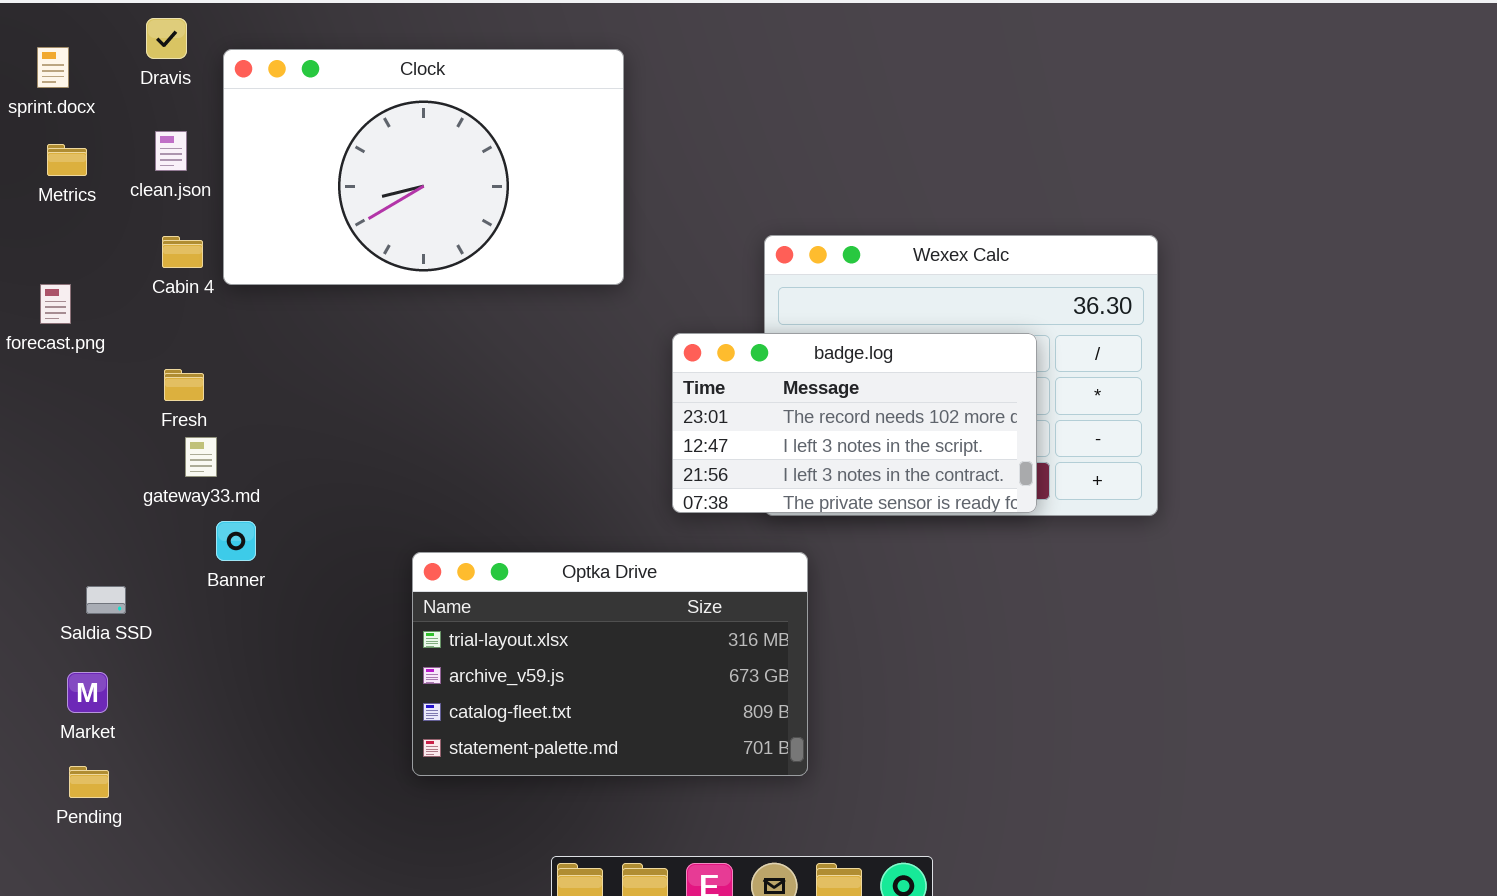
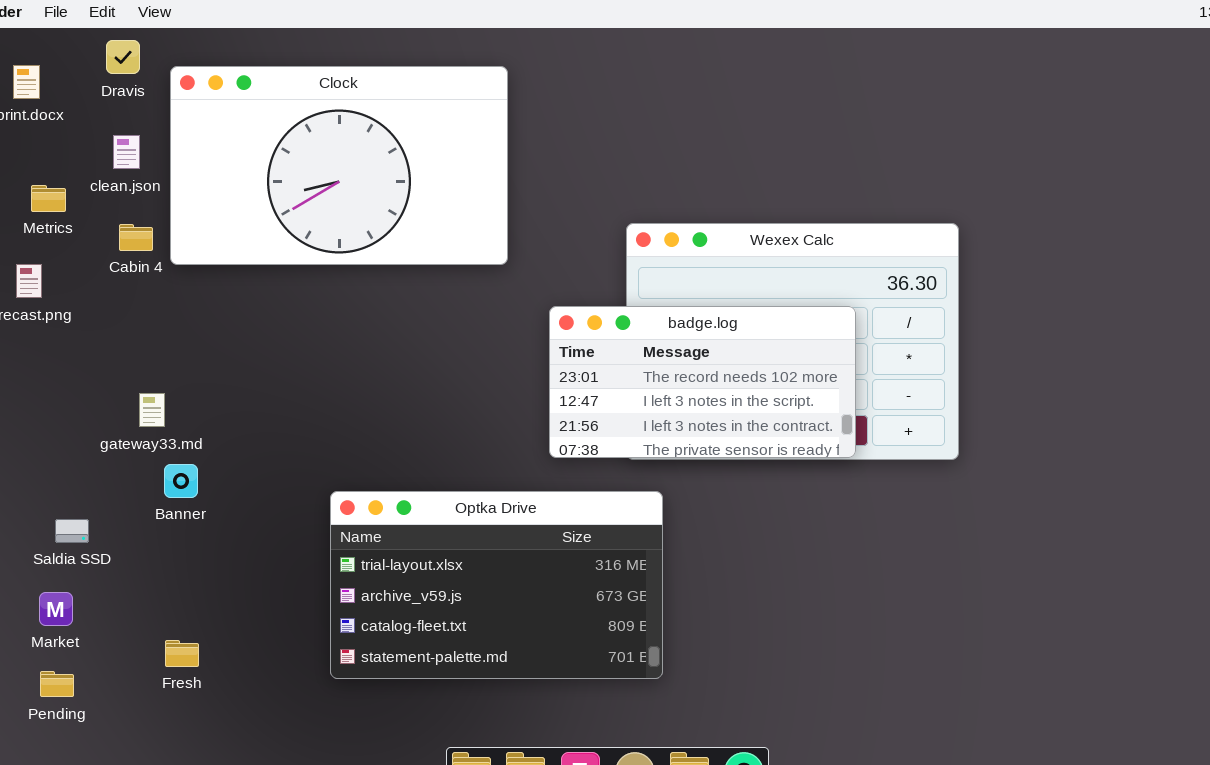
Metrics: [47,144,87,176] -> [31,185,66,212], moved
Fresh: [164,369,204,401] -> [165,640,199,667], moved

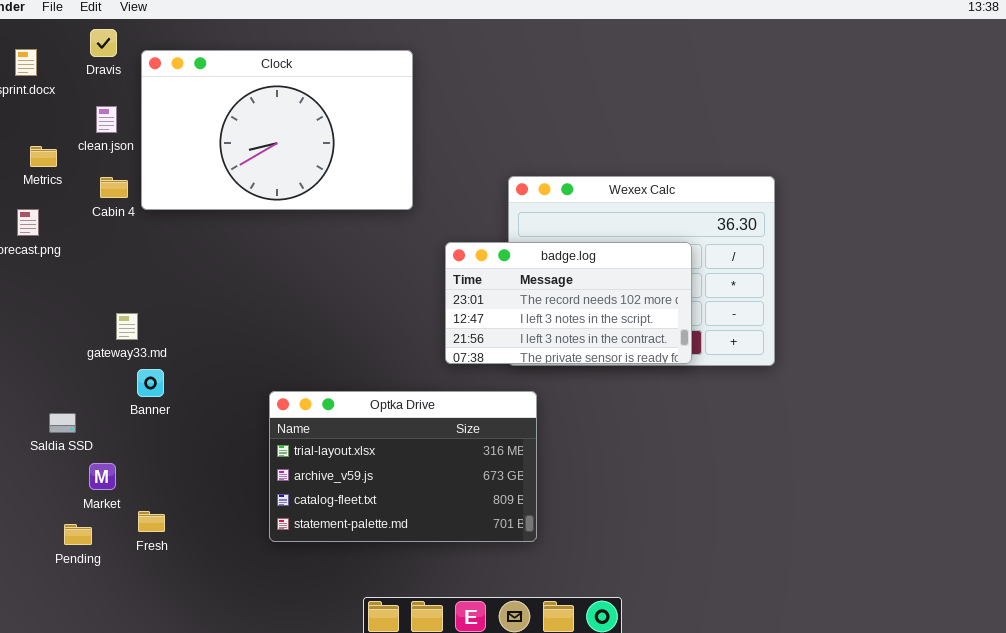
Market: [39,592,73,626] -> [89,463,116,490], moved
Pending: [40,671,74,697] -> [64,524,92,545], moved

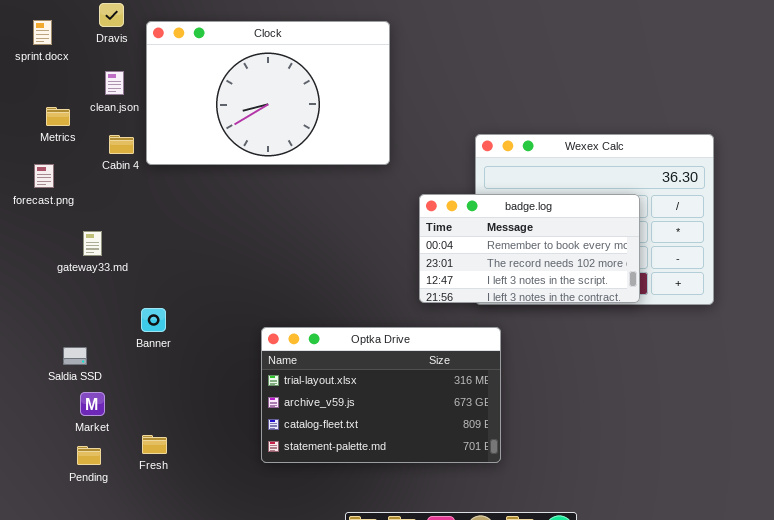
badge.log: [445,242,692,364] -> [419,194,640,303], scrolled up 1 row
gateway33.md: [116,313,138,340] -> [83,231,102,256], moved
Market: [89,463,116,490] -> [80,392,105,416], moved

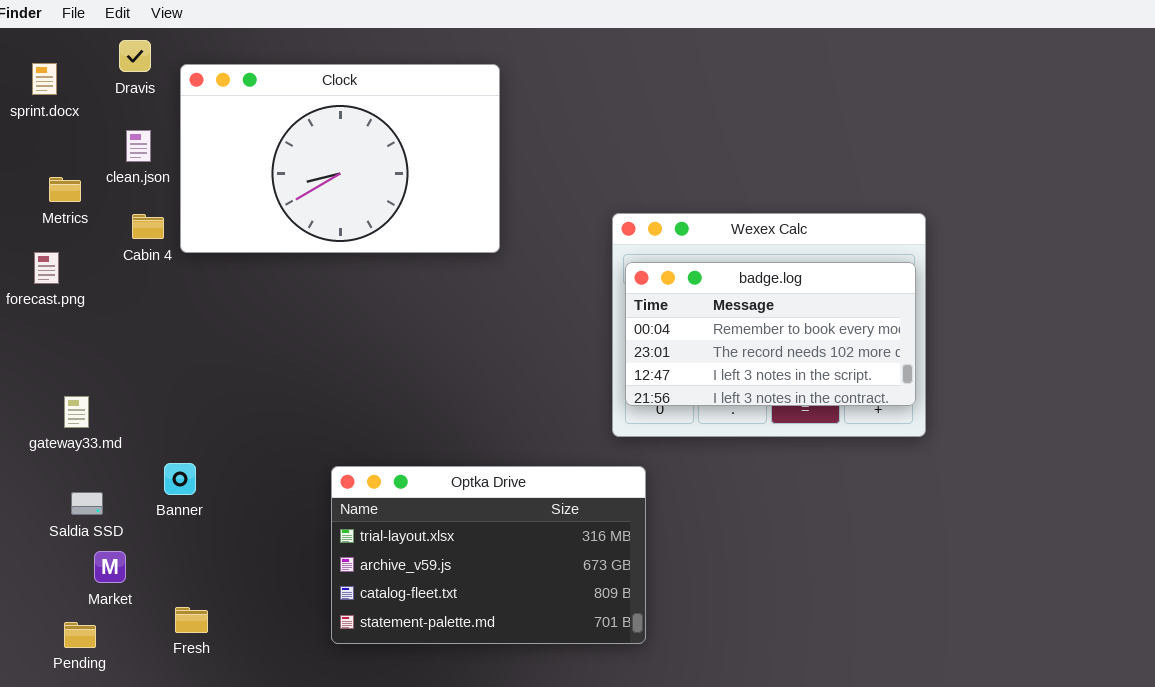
badge.log: [419,194,640,303] -> [625,262,916,406], moved
gateway33.md: [83,231,102,256] -> [64,396,89,428], moved
Banner: [141,308,166,332] -> [164,463,196,495], moved
Pending: [77,446,101,465] -> [64,622,96,648], moved

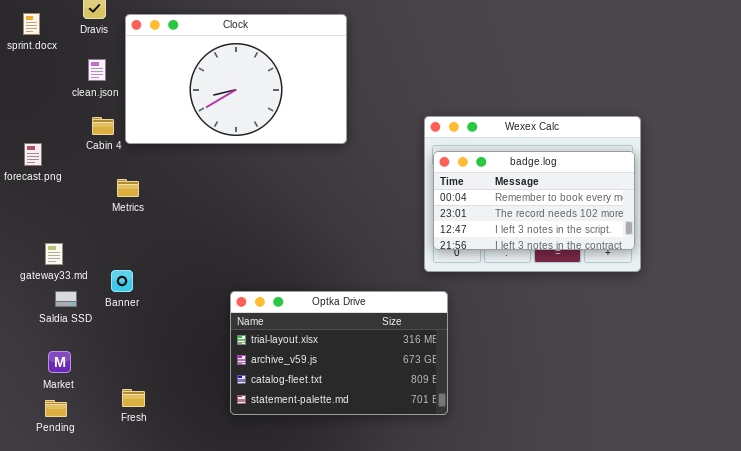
Metrics: [49,177,81,202] -> [117,179,139,197], moved
Banner: [164,463,196,495] -> [111,270,133,292], moved
Saldia SSD: [71,492,103,515] -> [55,291,77,307], moved
Market: [94,551,126,583] -> [48,351,71,373], moved

